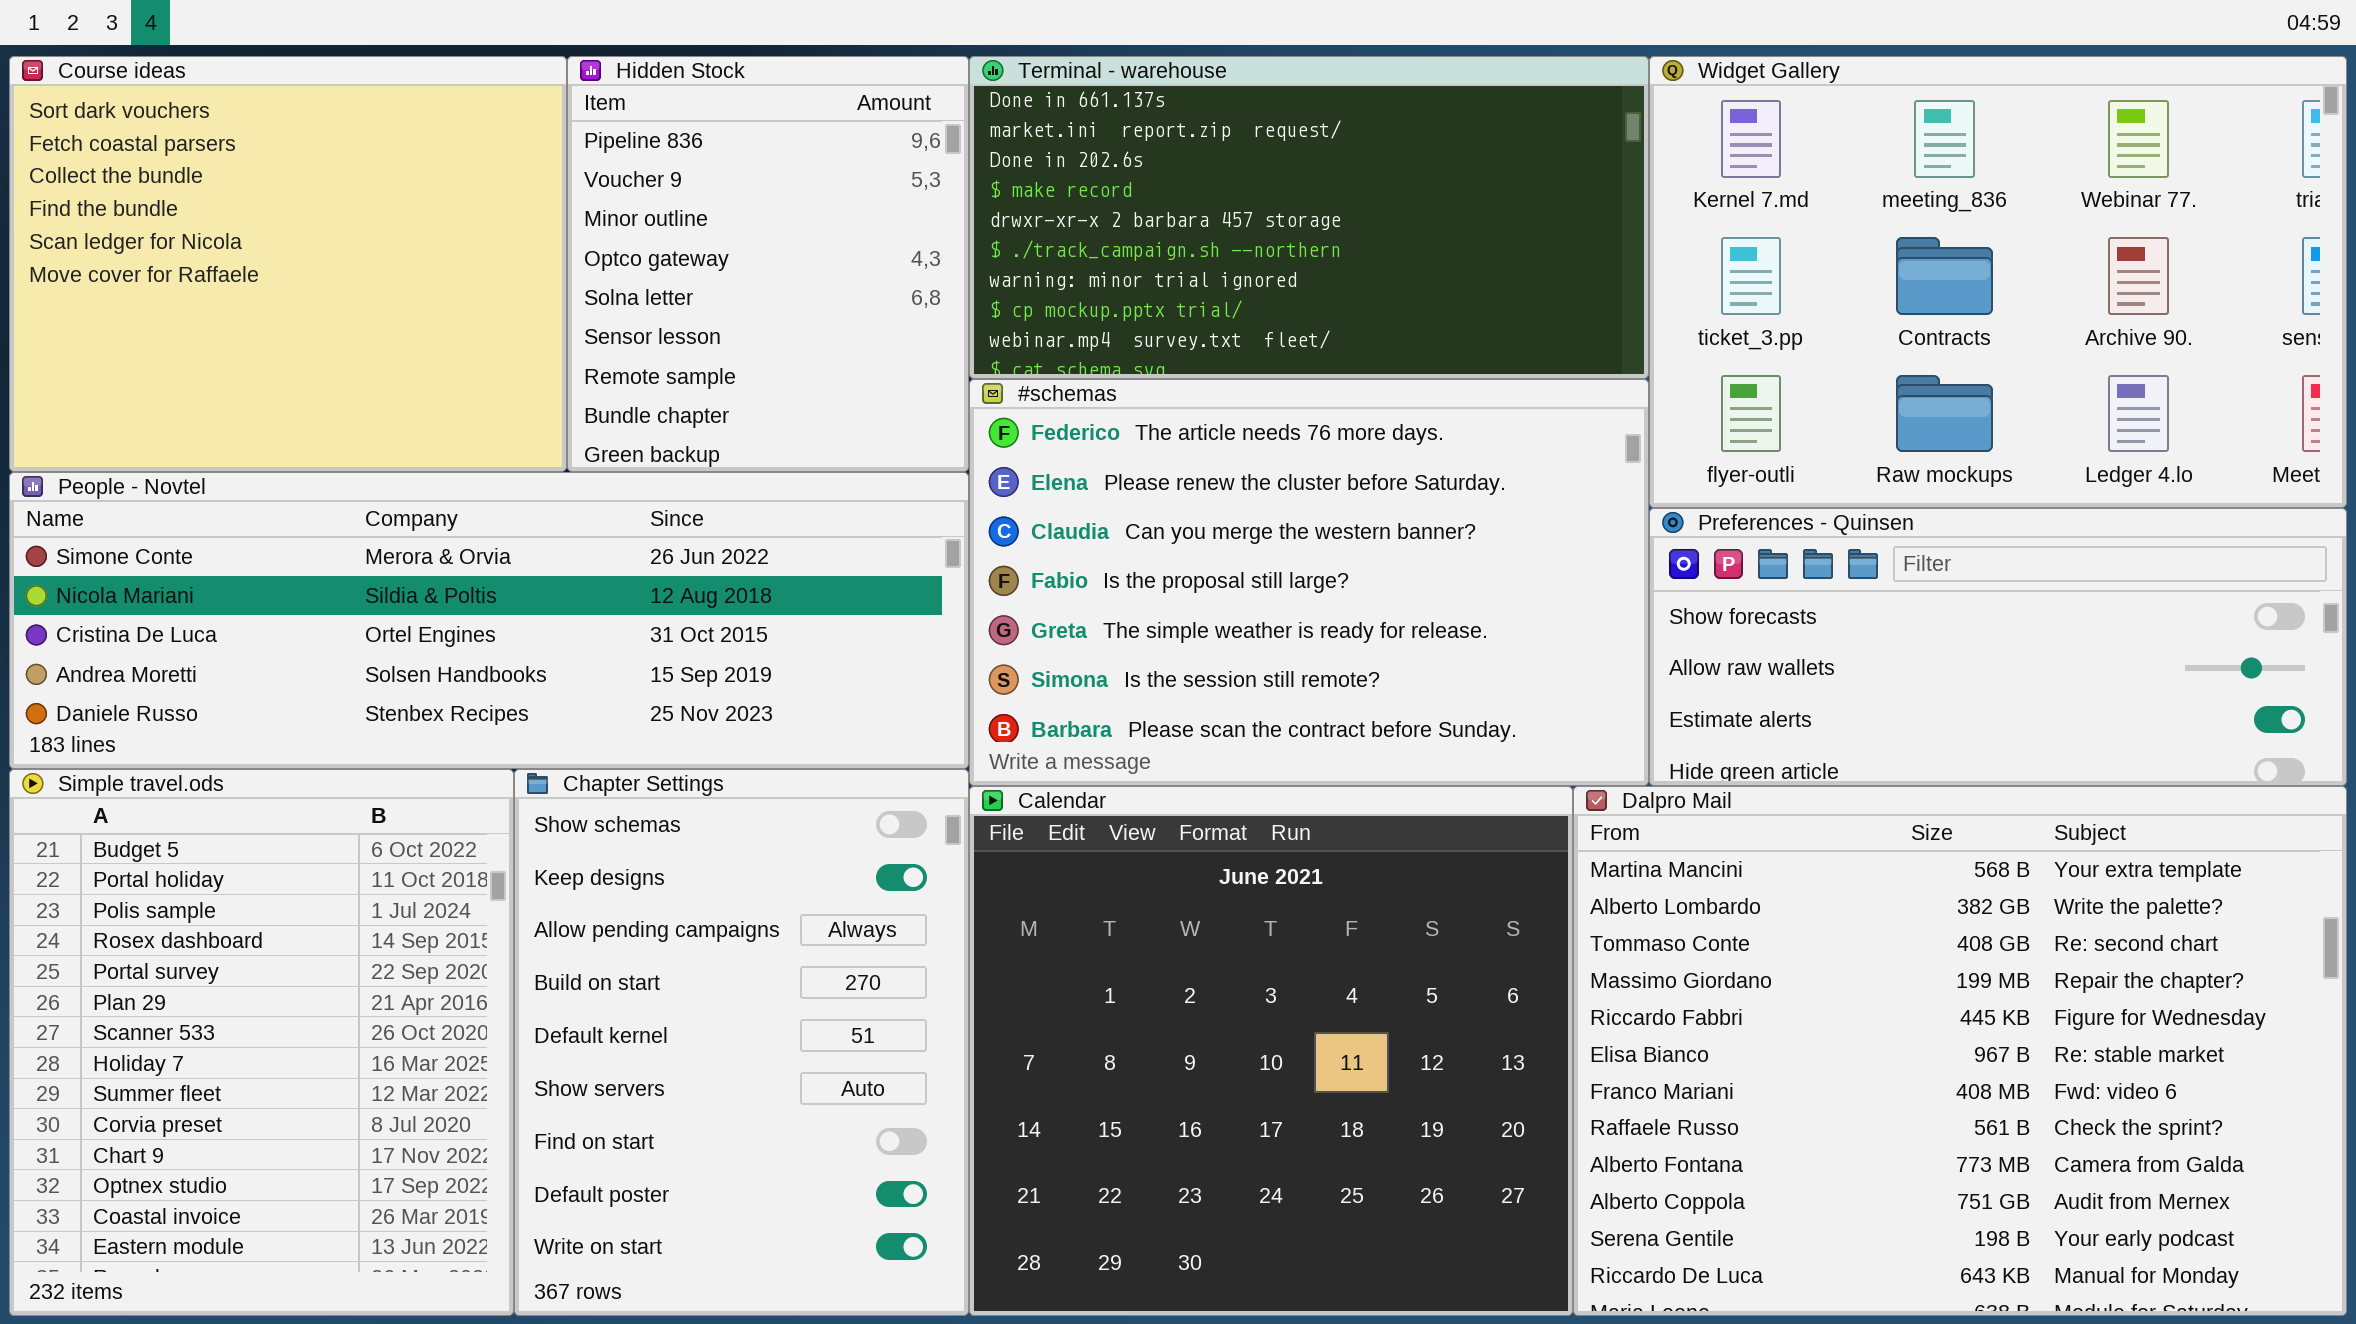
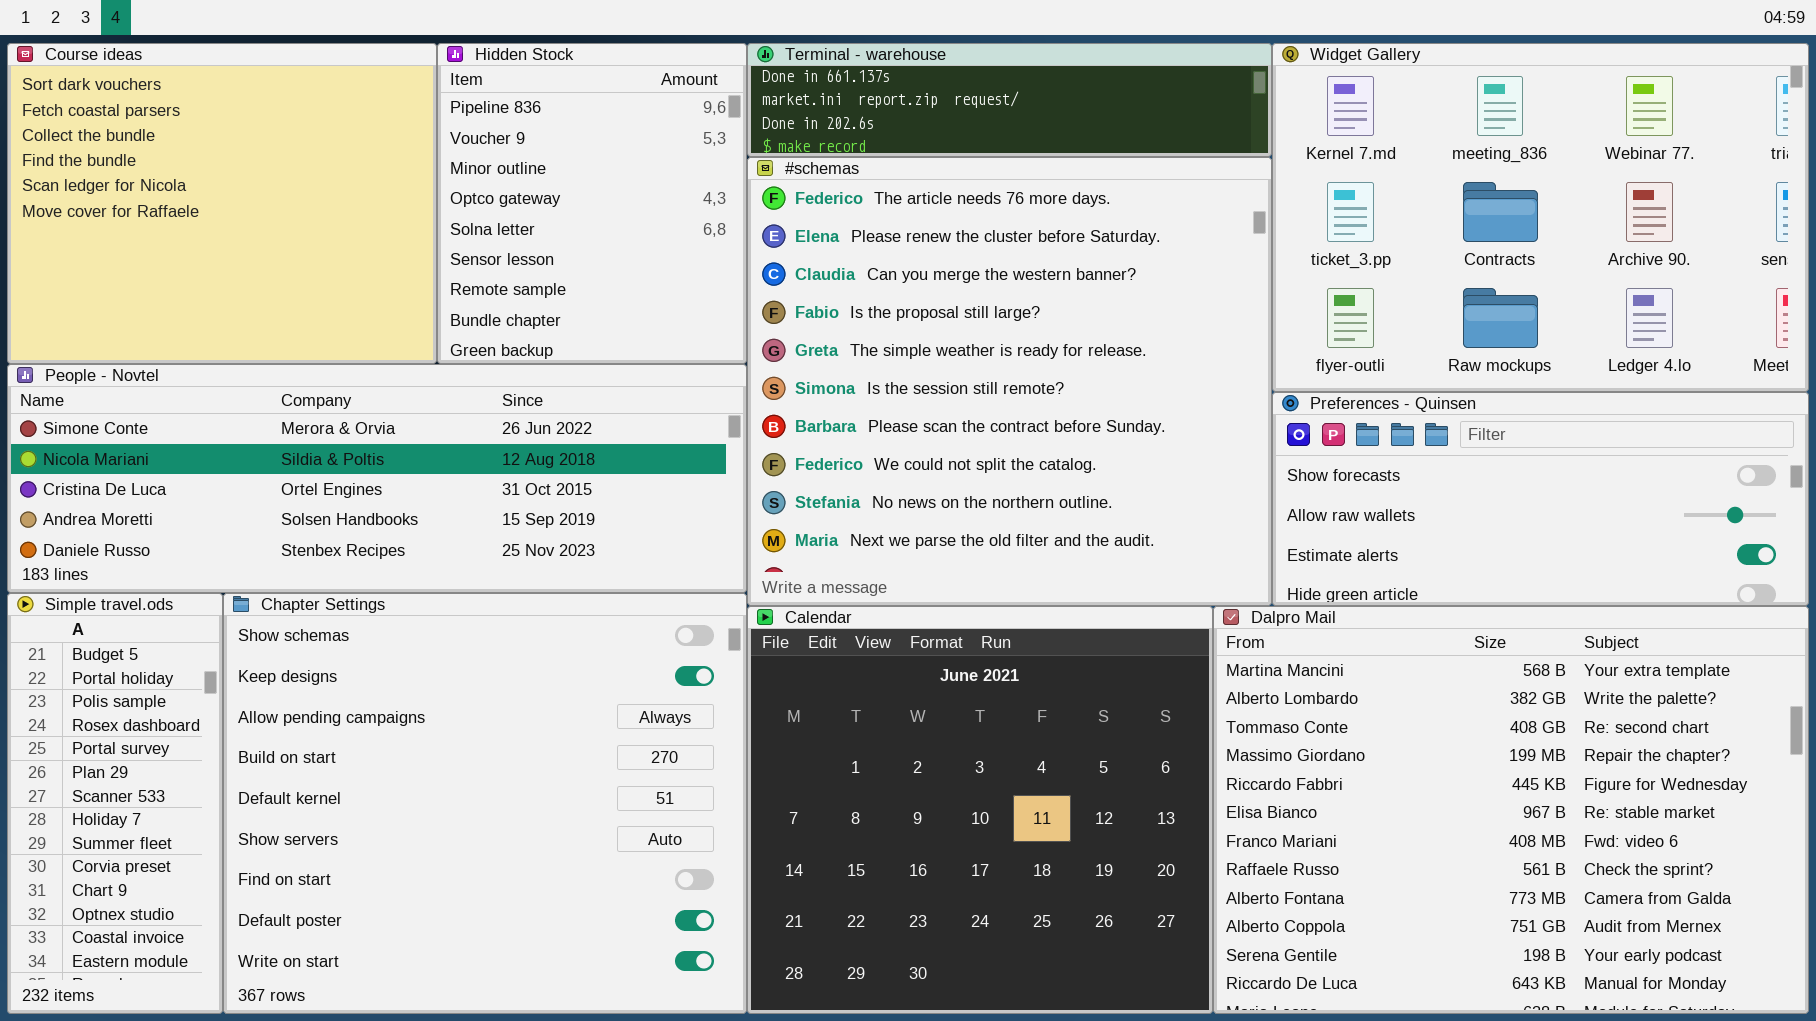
Terminal - warehouse: [969,56,1649,379] -> [747,43,1272,157], resized
#schemas: [969,379,1649,786] -> [747,157,1272,606], resized
Simple travel.ods: [9,769,514,1316] -> [7,593,223,1014], resized
Chapter Settings: [514,769,969,1316] -> [223,593,747,1014], resized

